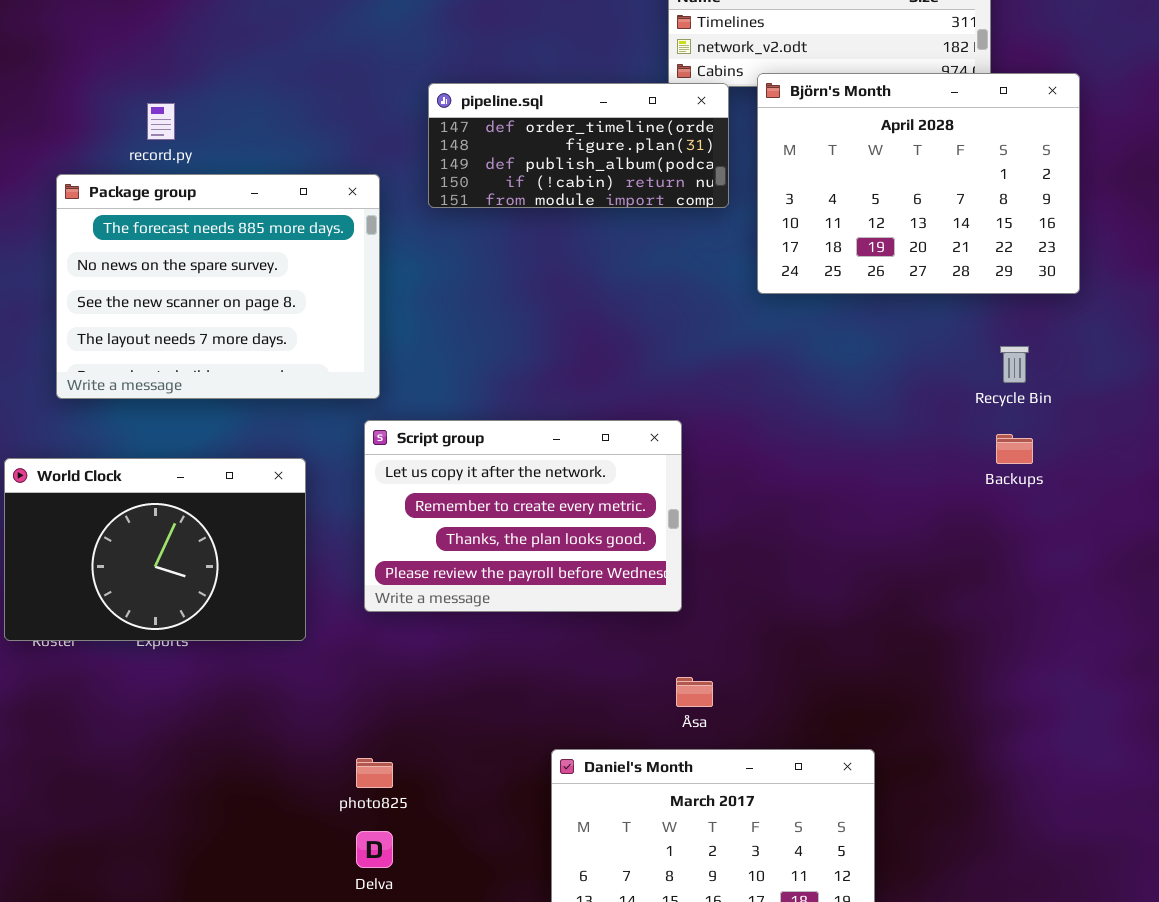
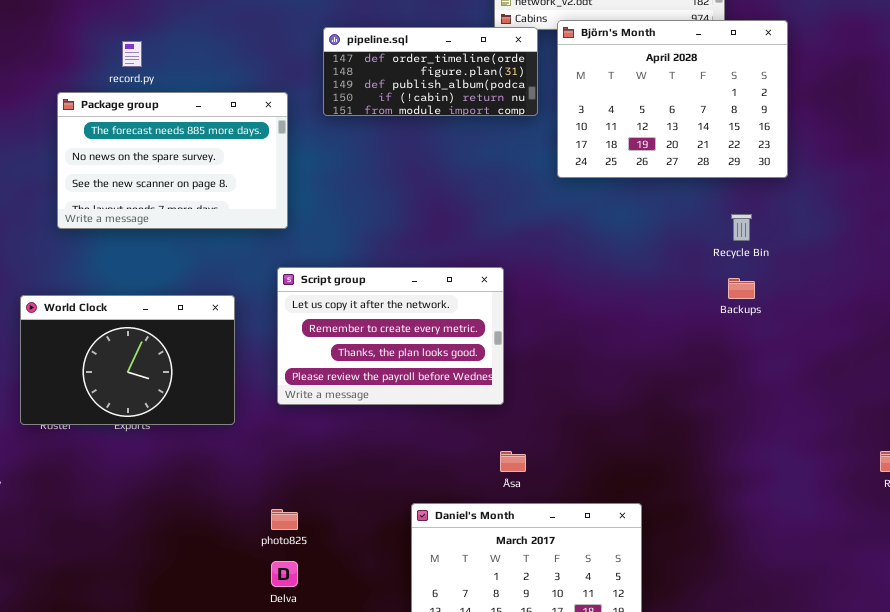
Package group: [56,174,380,399] -> [57,92,288,229], resized

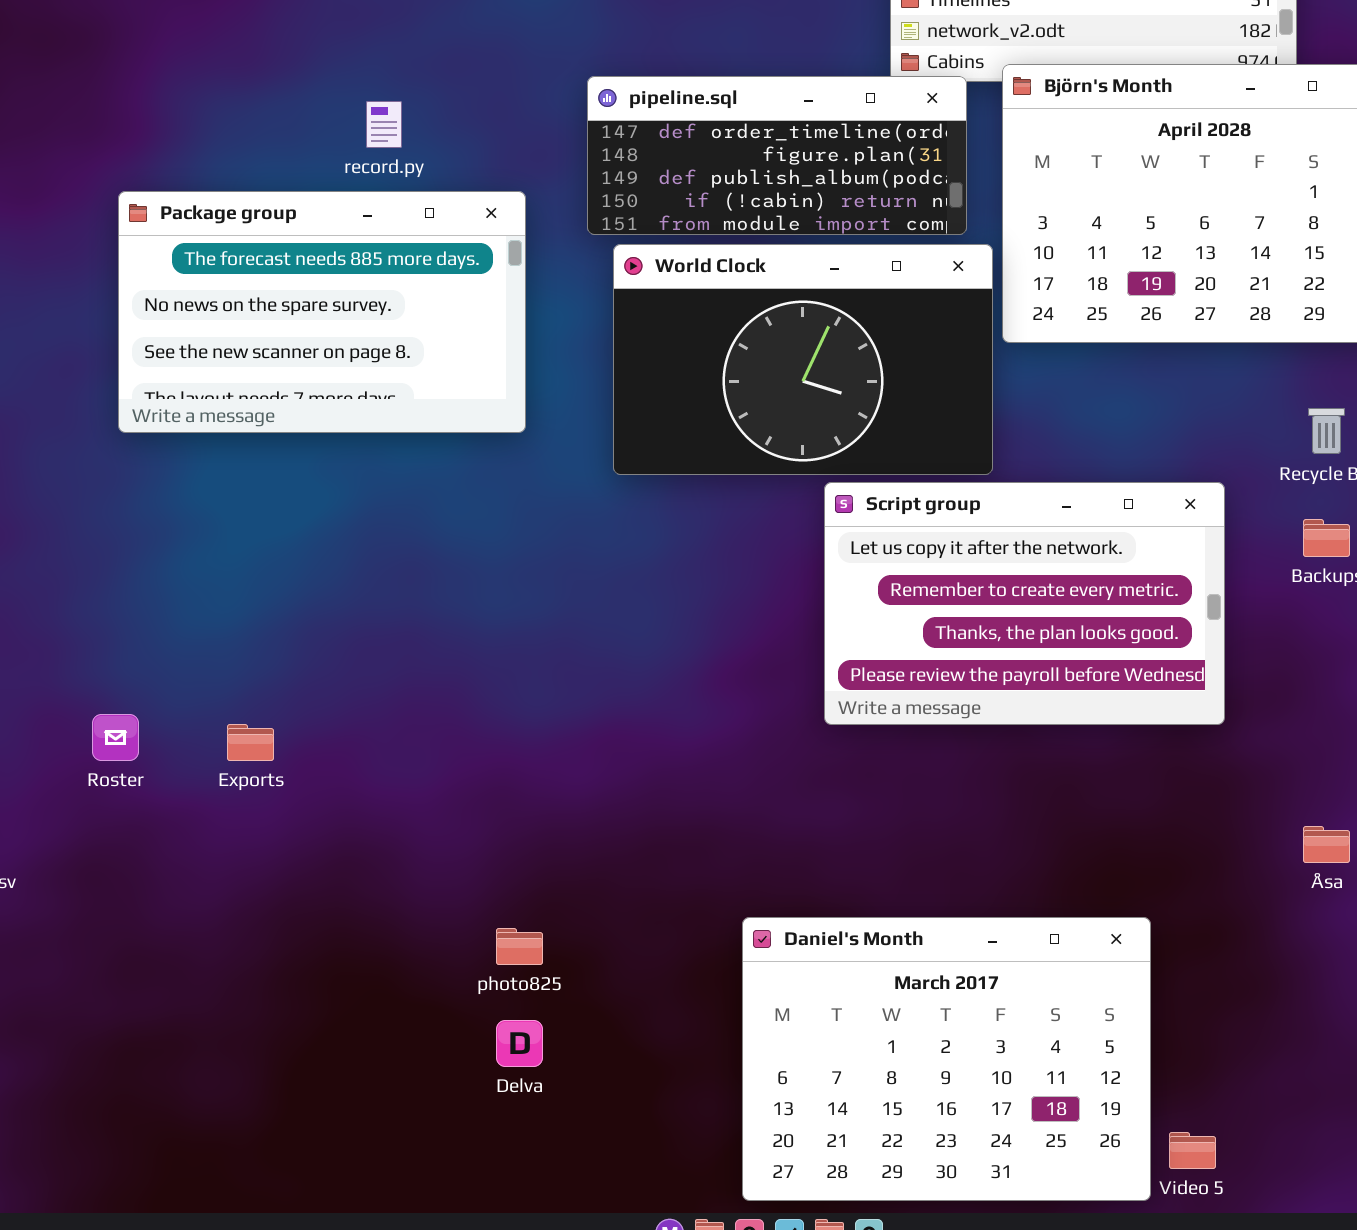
record.py: [122,41,142,67] -> [366,101,402,148], moved
Script group: [277,267,504,405] -> [824,482,1225,725], moved
World Clock: [20,295,235,425] -> [613,244,993,475], moved
Åsa: [500,451,526,472] -> [1303,826,1350,863], moved

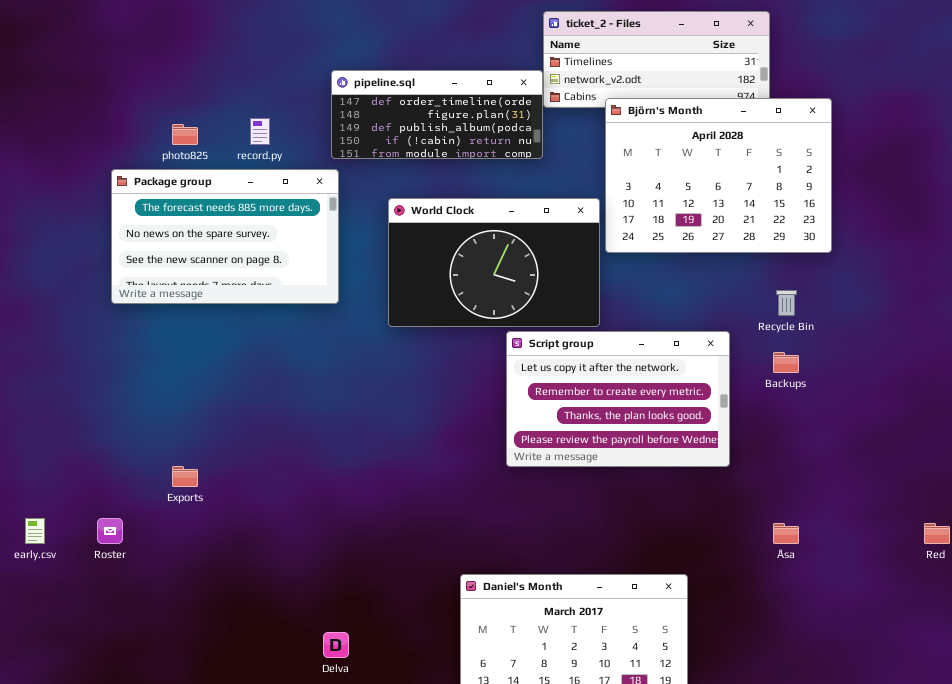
pipeline.sql: [587,76,967,235] -> [331,70,543,159], moved
Roster: [92,714,139,761] -> [97,518,123,544], moved
photo825: [496,928,543,965] -> [172,124,198,145], moved

